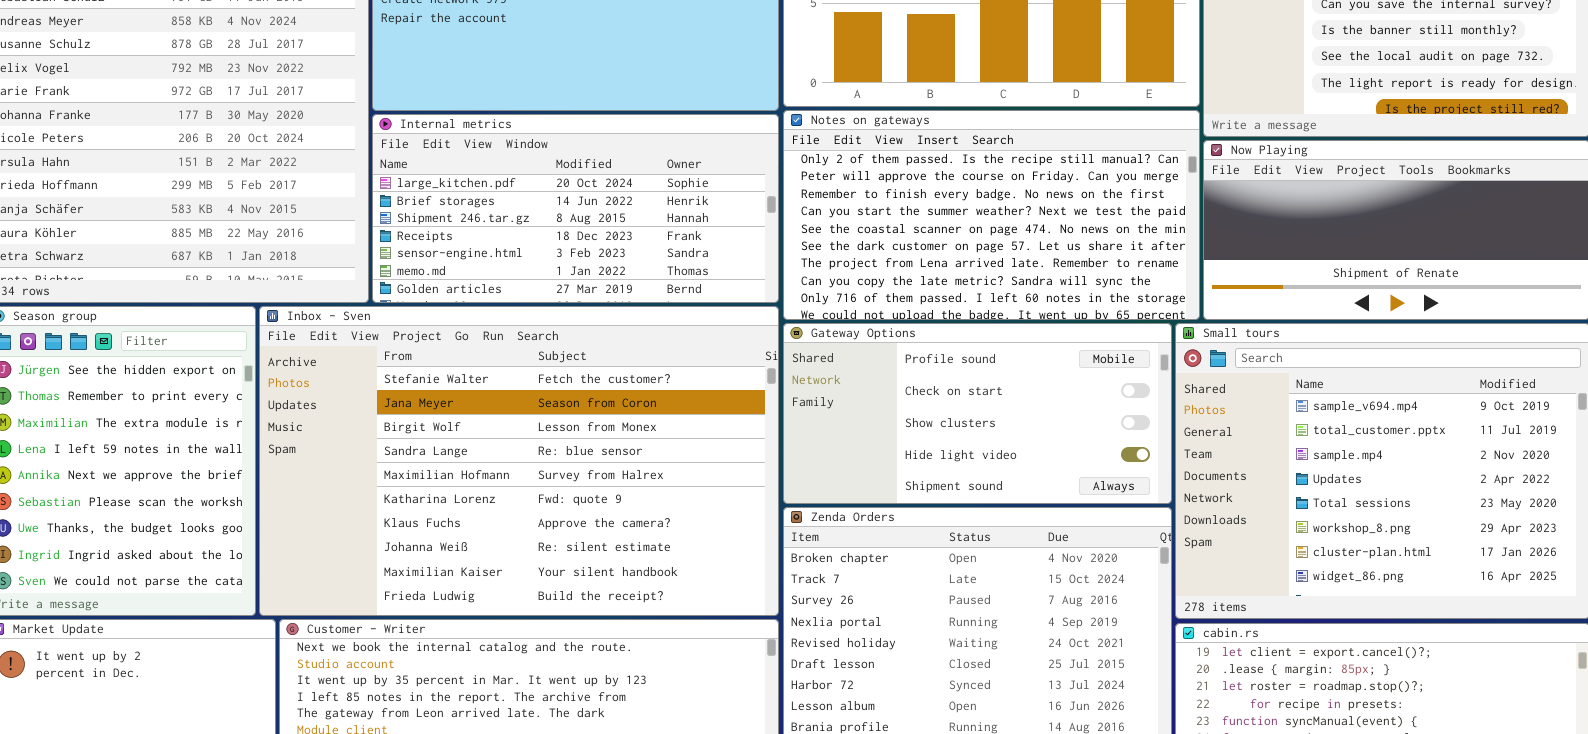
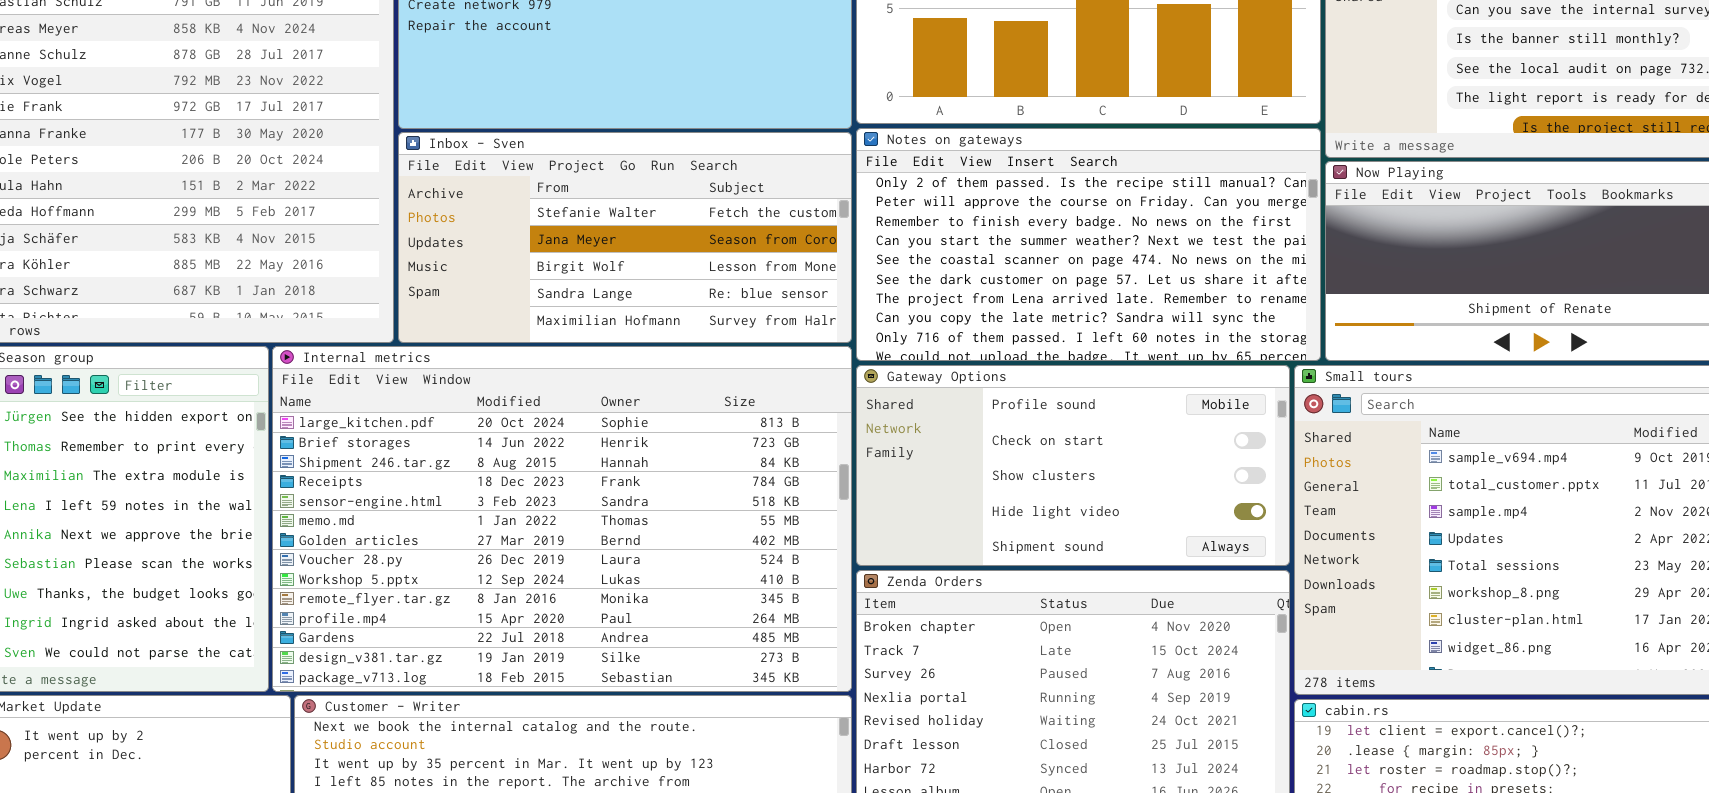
Internal metrics: [372,114,779,303] -> [272,346,852,692], moved, resized
Inbox - Sven: [259,306,779,616] -> [398,132,852,343], moved, resized

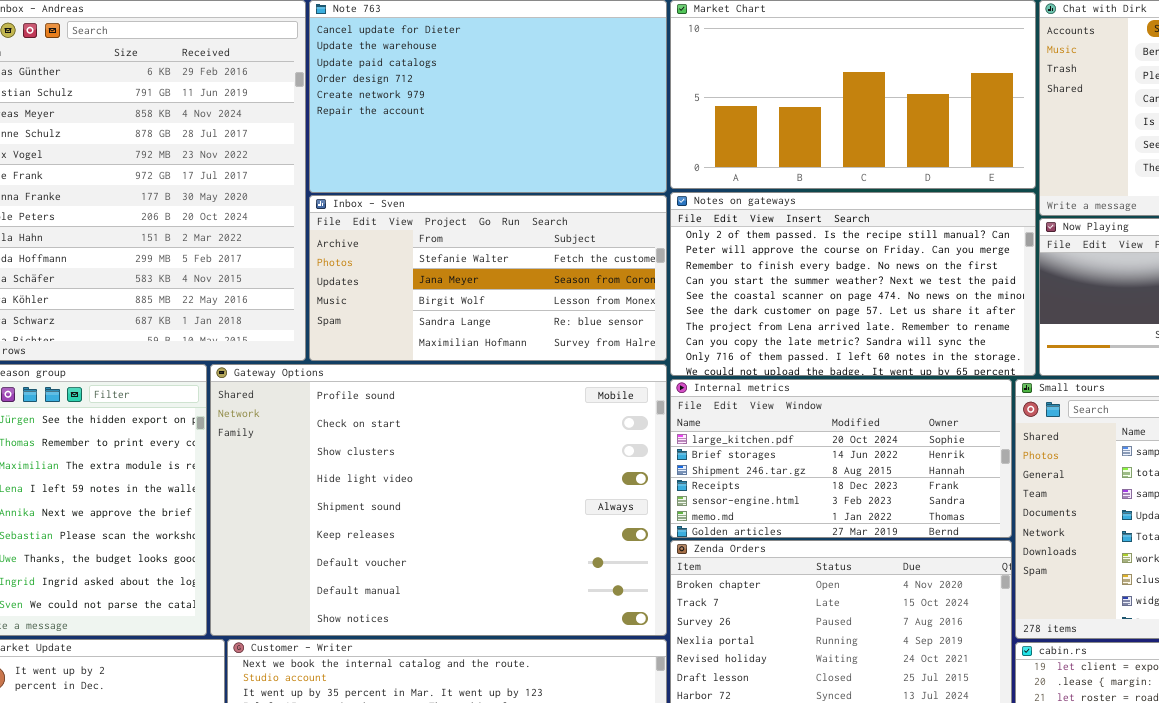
Internal metrics: [272,346,852,692] -> [670,379,1012,538], moved, resized
Gateway Options: [856,365,1290,566] -> [210,364,667,636], moved, resized

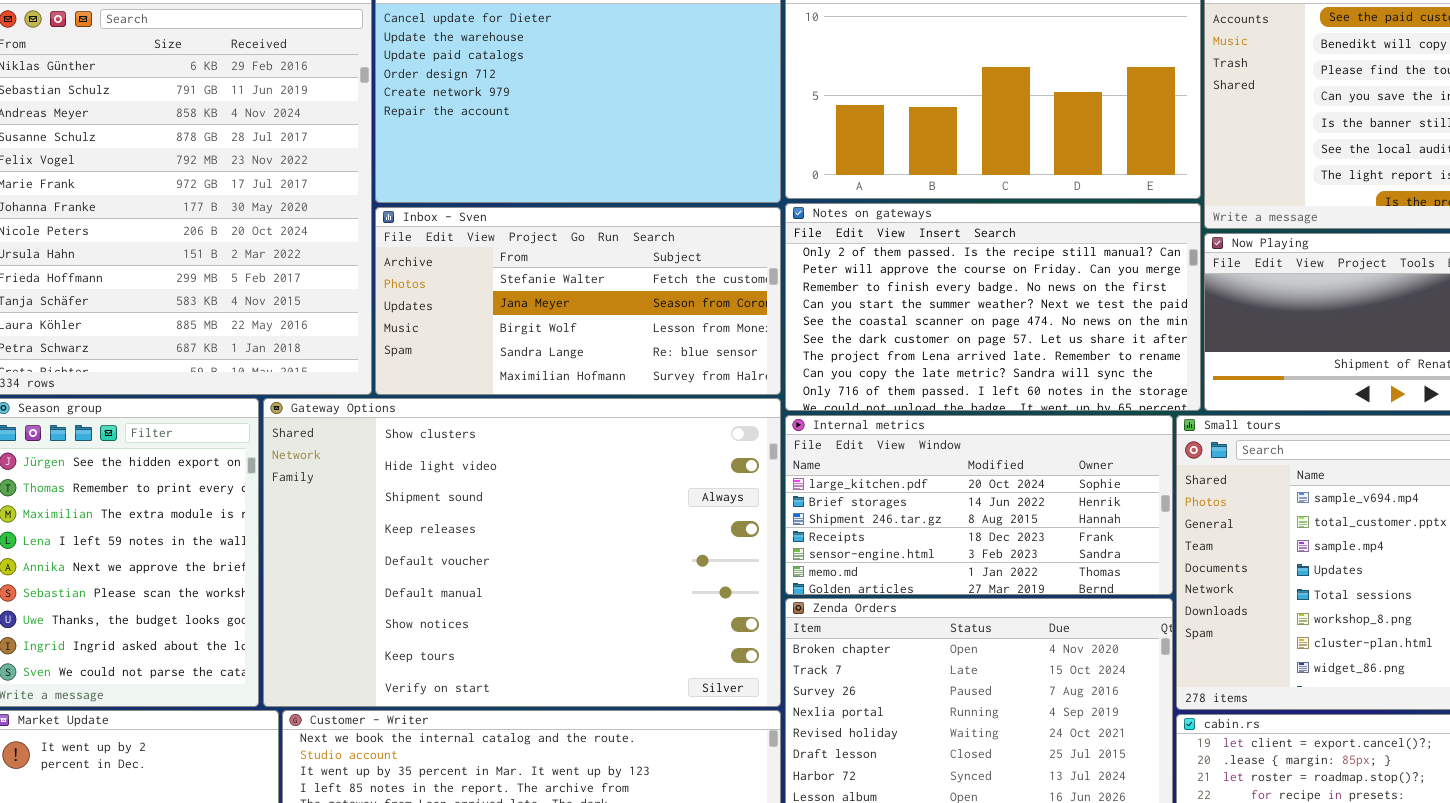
Gateway Options: [210,364,667,636] -> [263,398,781,707], scrolled down 2 rows

